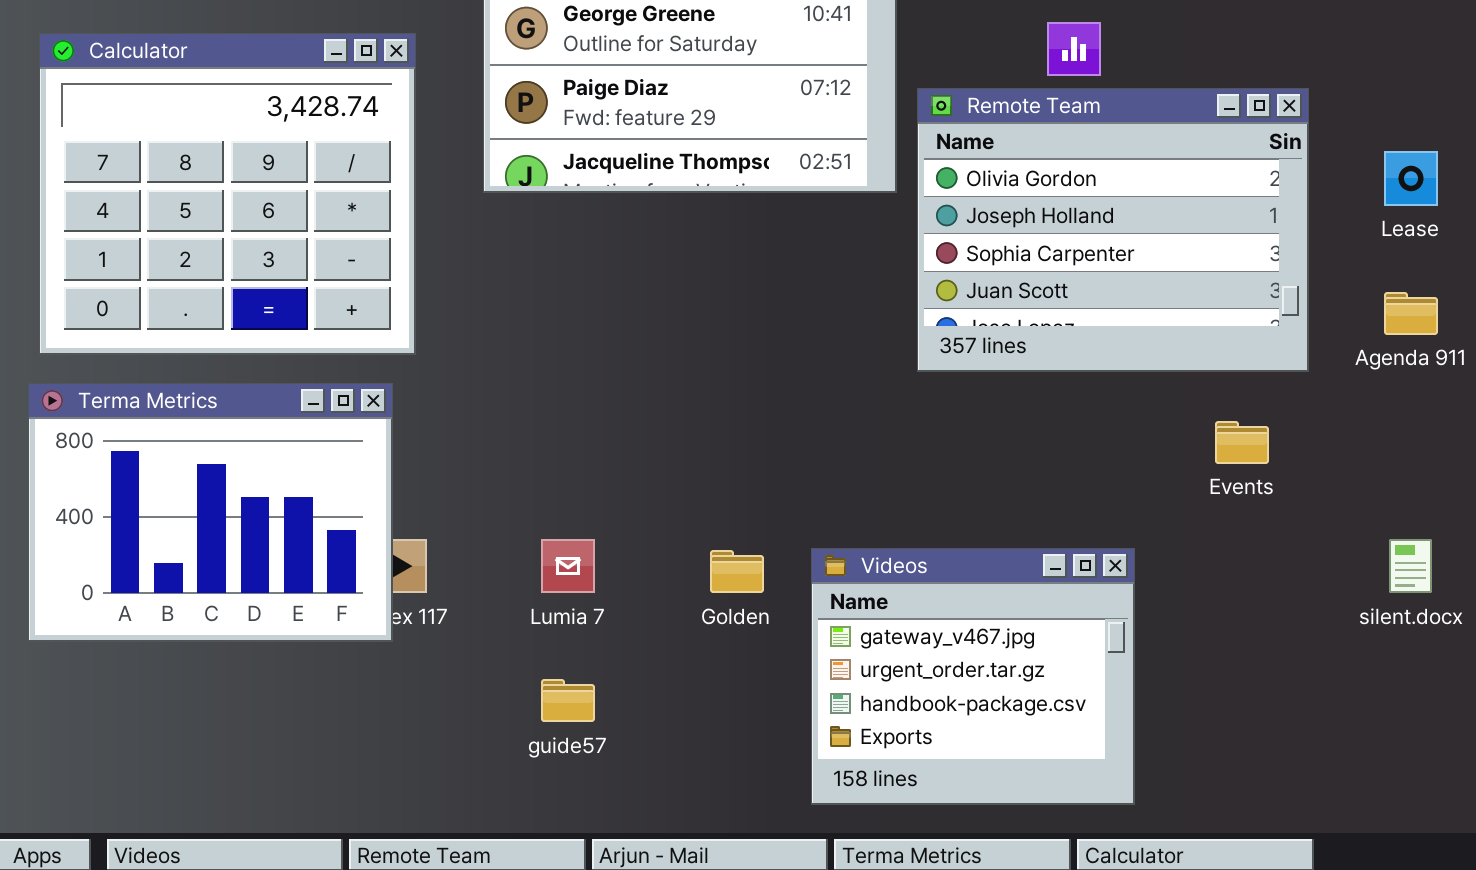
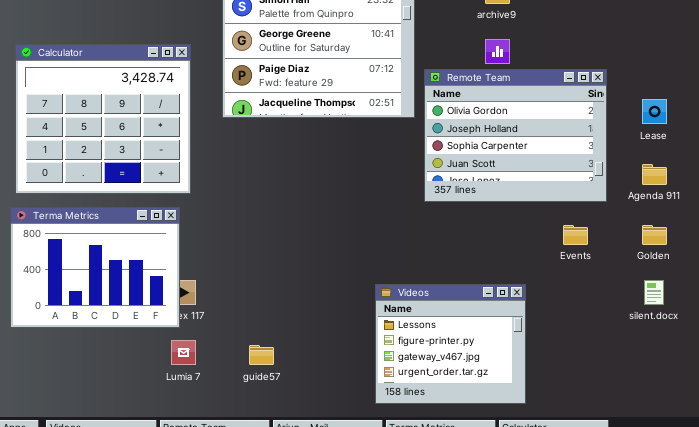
Lumia 7: [541,539,595,593] -> [171,340,196,365], moved
Videos: [811,548,1135,805] -> [375,284,526,404], scrolled up 2 rows
Golden: [710,550,764,593] -> [642,225,667,245], moved

